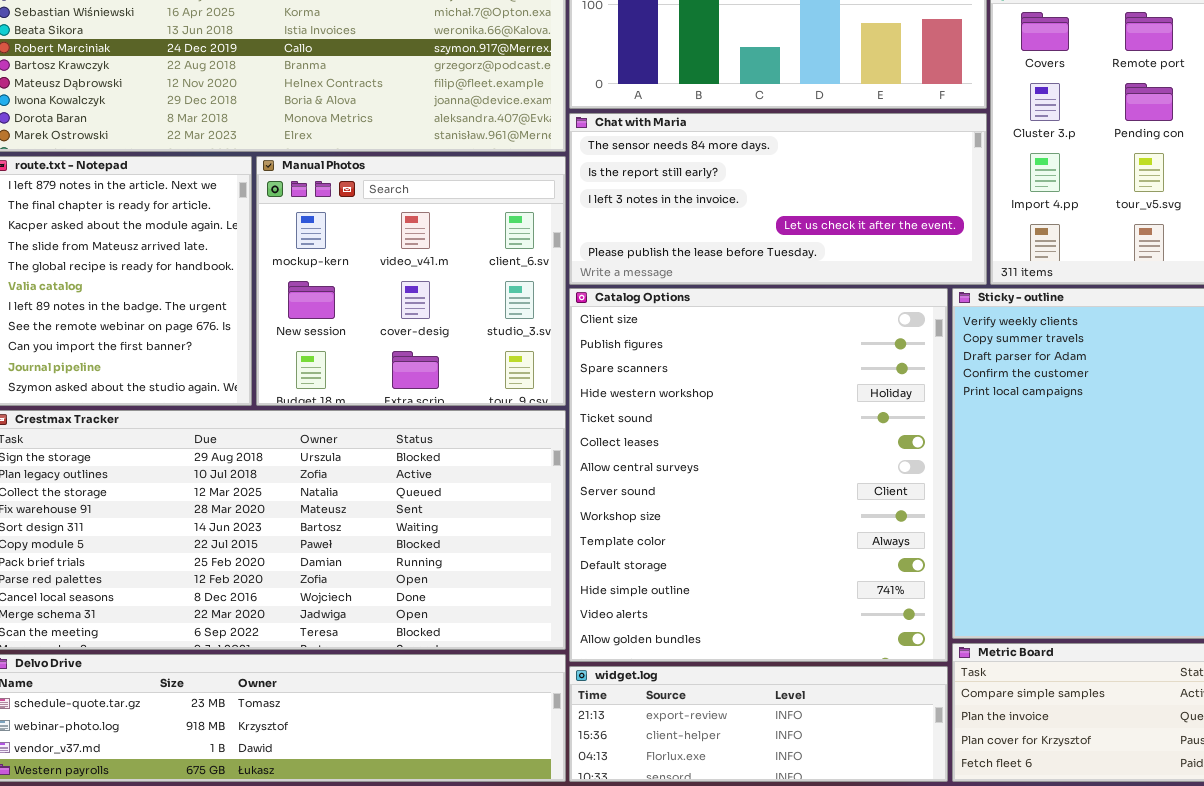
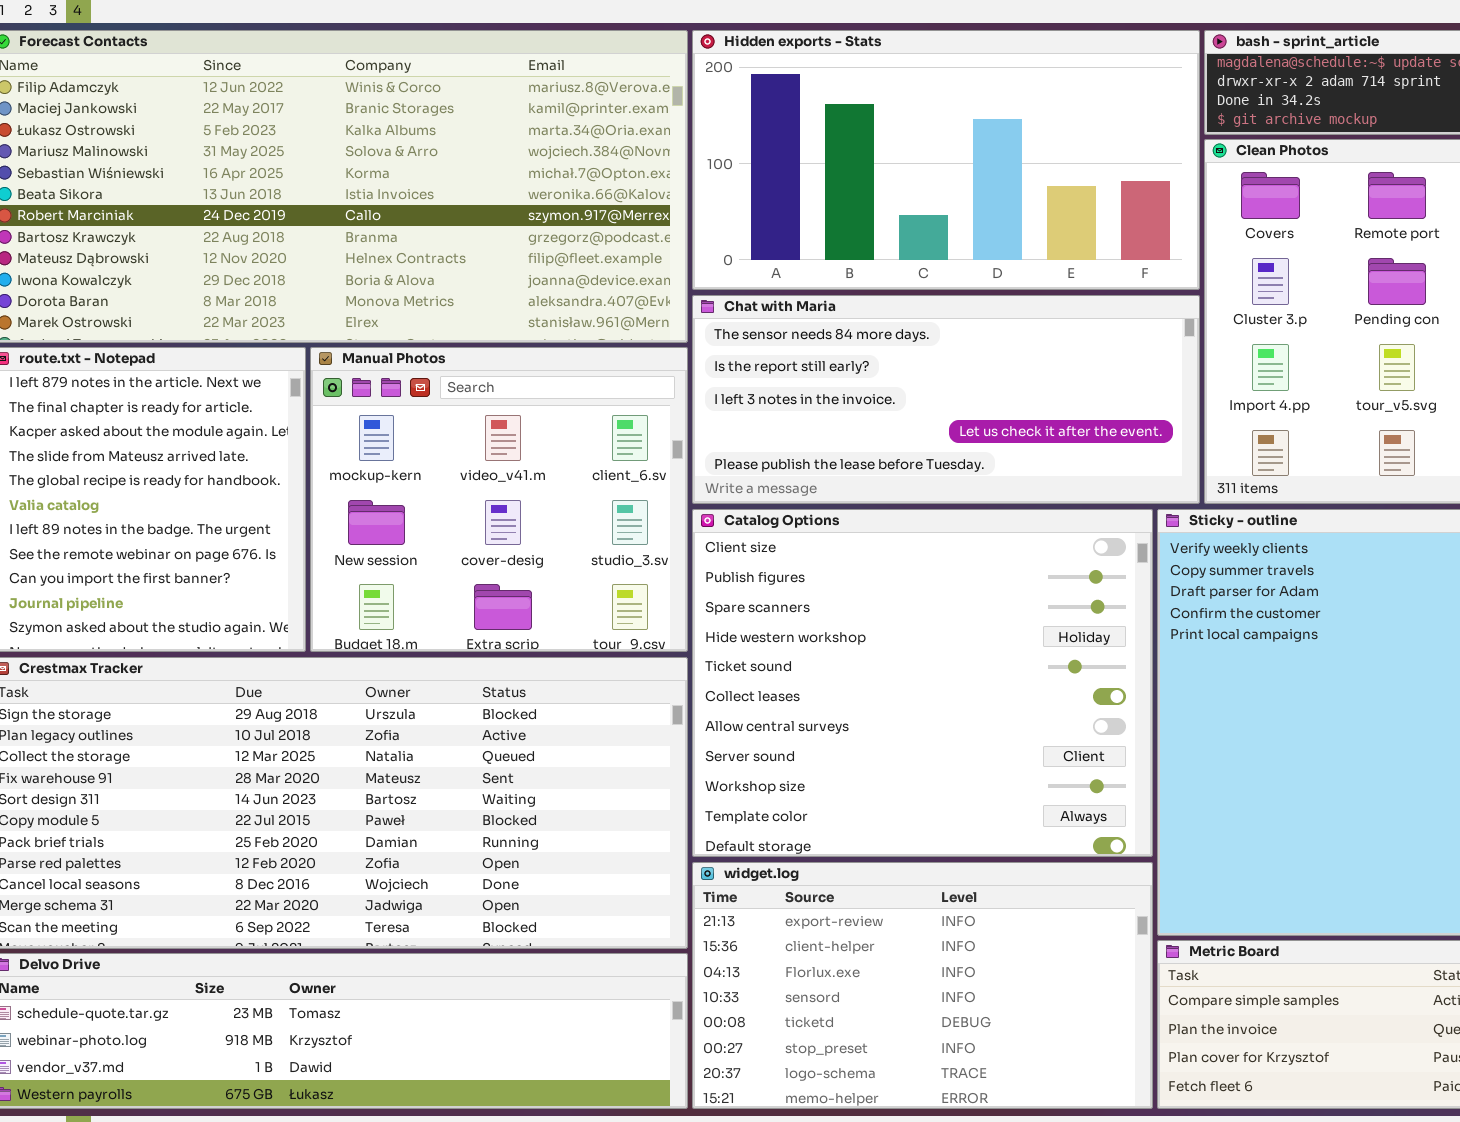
Catalog Options: [569,288,948,662] -> [692,509,1153,857], resized
widget.log: [569,666,948,782] -> [692,862,1153,1109], resized

